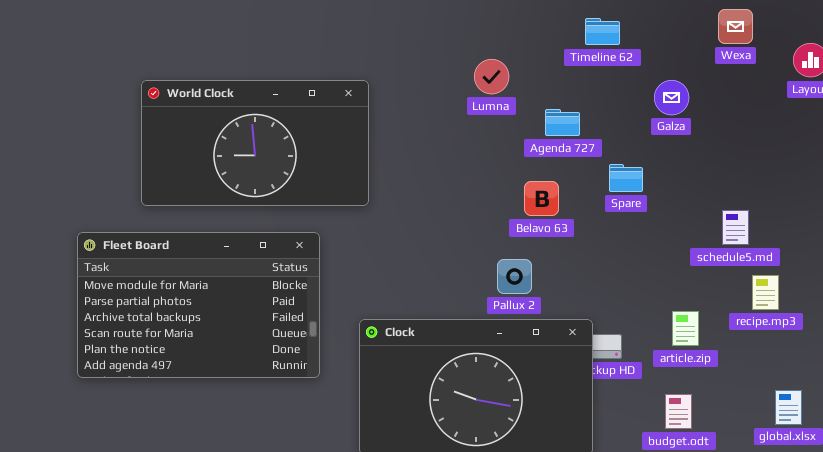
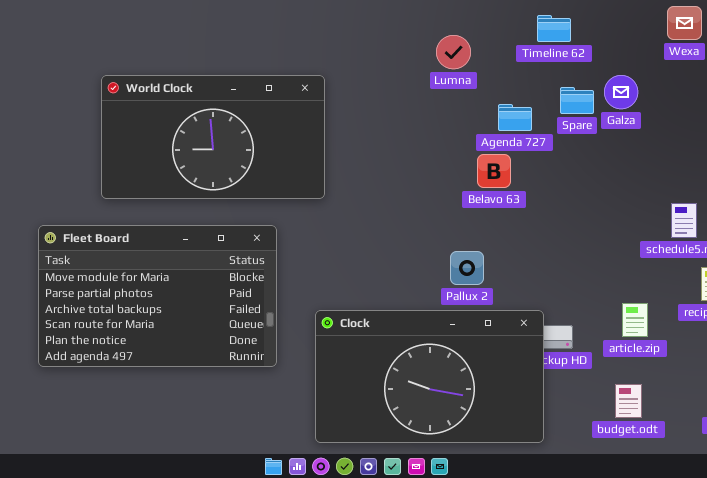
Lumna: [474,59,509,94] -> [436,35,471,69], moved
Spare: [609,164,643,192] -> [560,87,594,114], moved
Belavo 63: [524,181,559,216] -> [477,154,511,188], moved

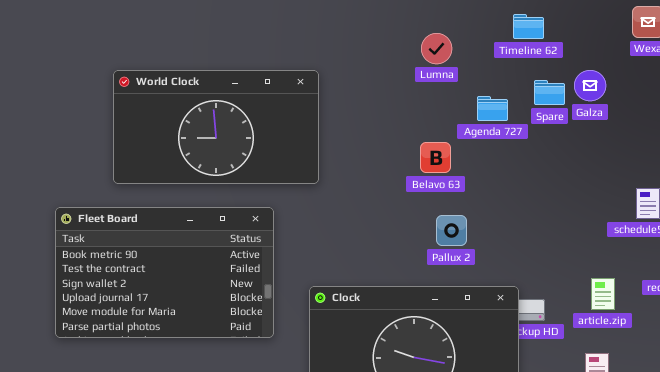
Belavo 63: [477,154,511,188] -> [420,142,451,173], moved
Fleet Board: [38,225,277,367] -> [55,207,274,338], scrolled up 4 rows
Pallux 2: [450,251,484,285] -> [436,215,467,246], moved

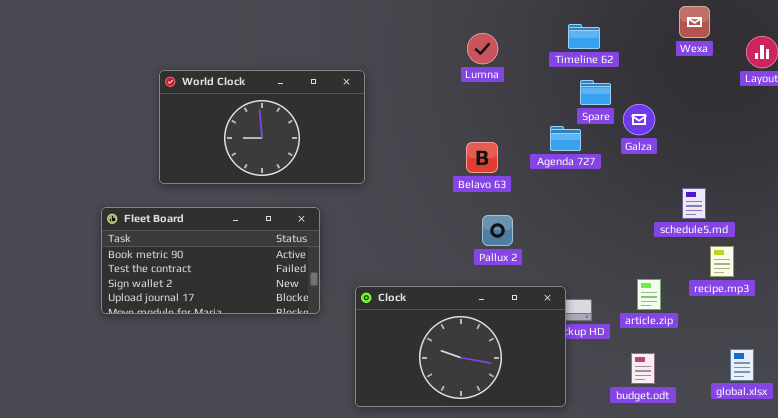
Timeline 62: [513,14,544,39] -> [568,24,600,49], moved
Galza: [574,70,606,101] -> [623,104,655,135], moved
Agenda 727: [477,96,508,121] -> [550,126,581,151], moved
Fleet Board: [55,207,274,338] -> [101,207,320,314], resized

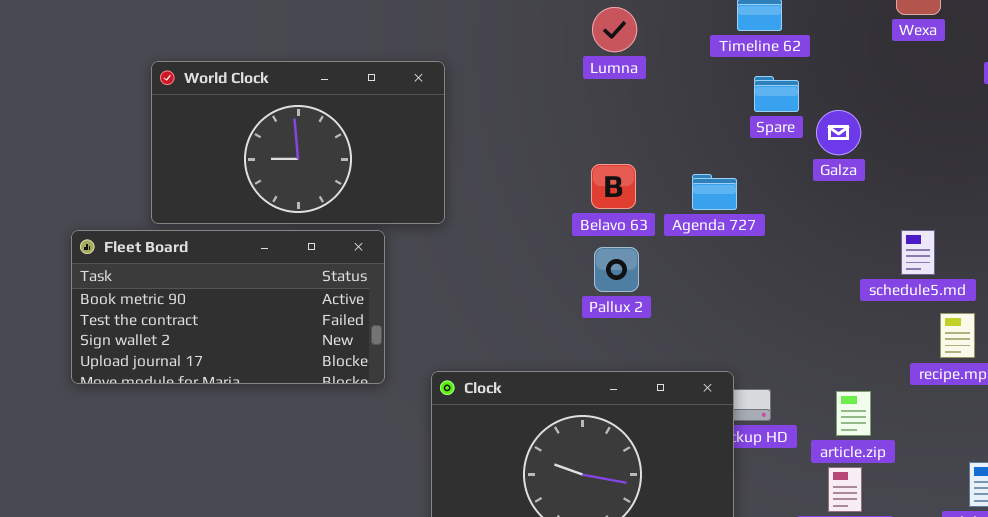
Agenda 727: [550,126,581,151] -> [692,174,737,210], moved
Fleet Board: [101,207,320,314] -> [71,230,385,384], moved
Pallux 2: [482,215,513,246] -> [594,247,639,292], moved
article.zip: [637,279,661,310] -> [836,391,871,436], moved

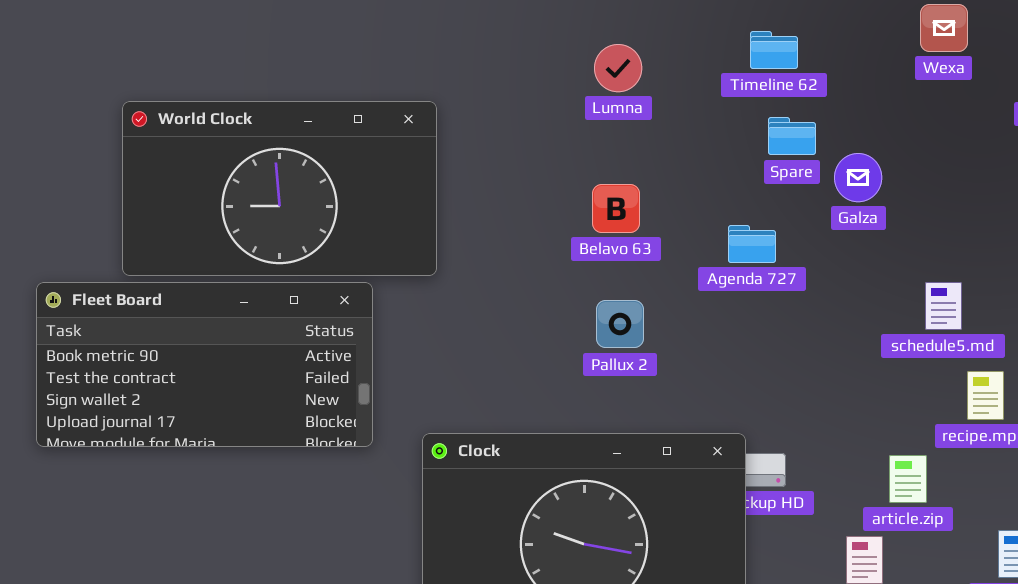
Belavo 63: [591,164,636,209] -> [592,184,640,233], moved
Agenda 727: [692,174,737,210] -> [728,225,776,263], moved
article.zip: [836,391,871,436] -> [889,455,927,503], moved

